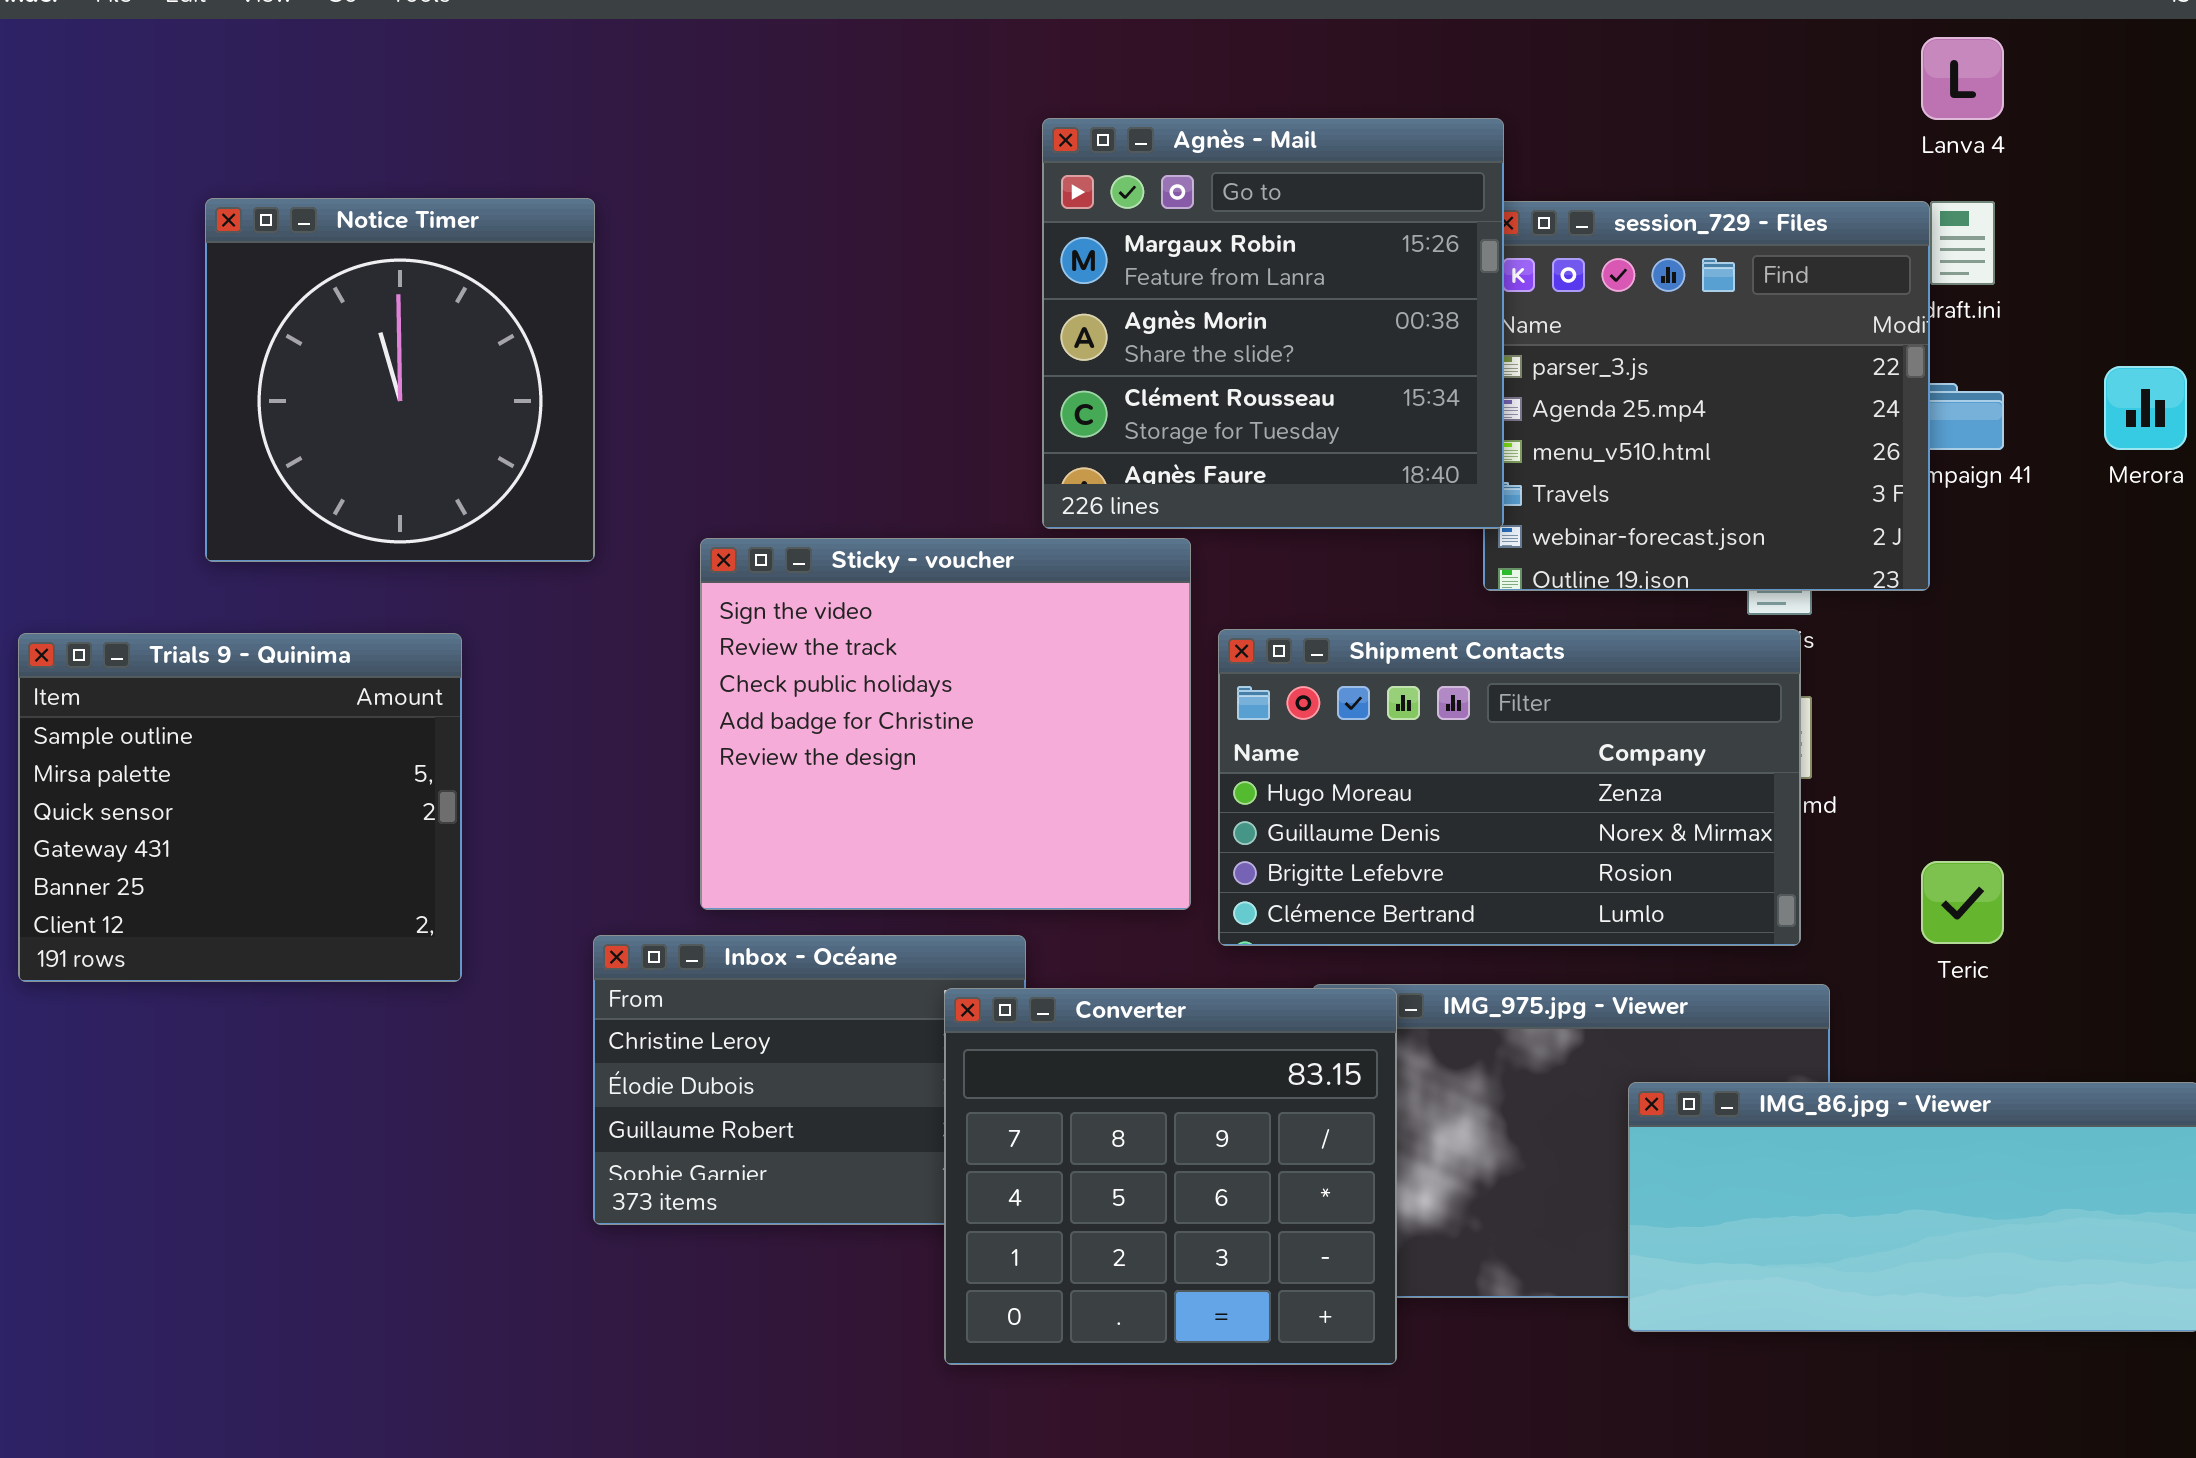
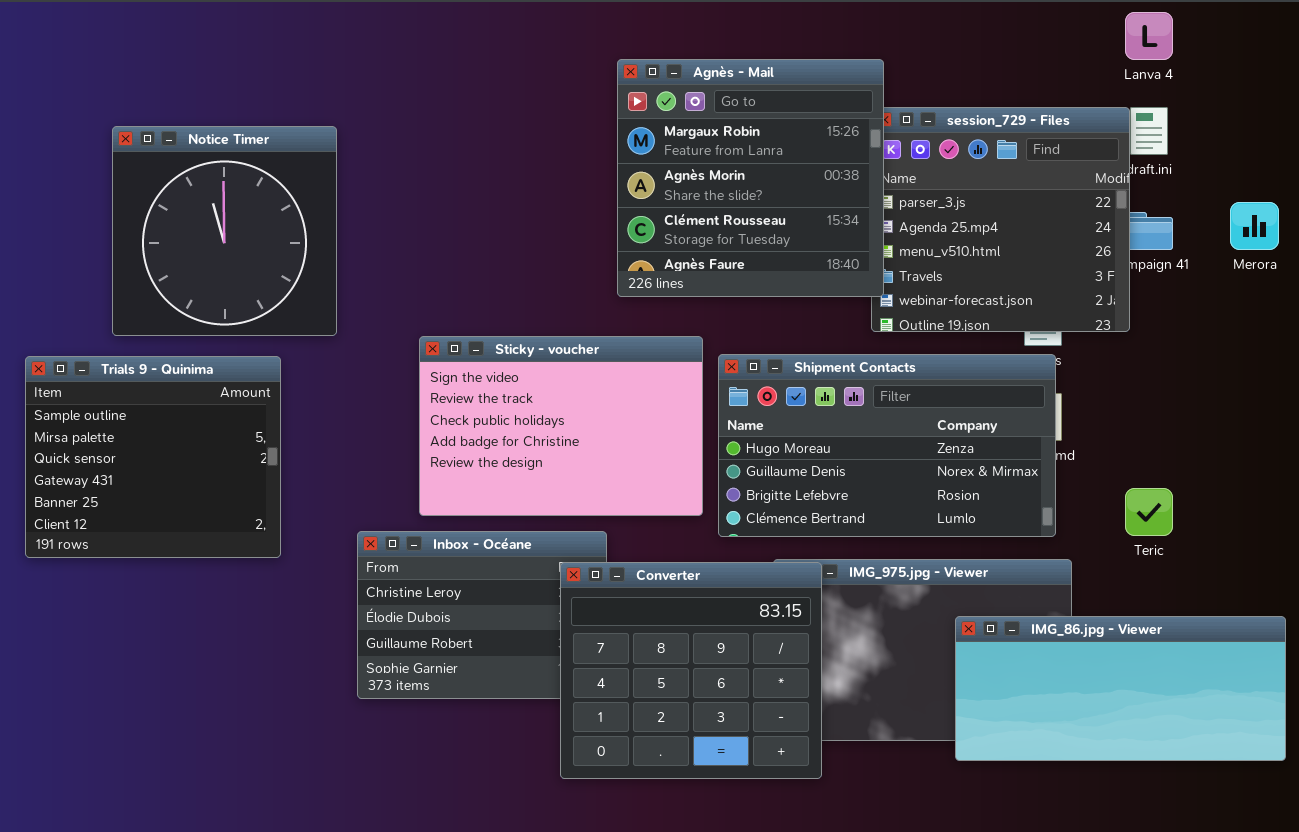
Notice Timer: [205,198,595,562] -> [112,126,337,336], moved
Sticky - voucher: [700,538,1191,910] -> [419,336,703,516], resized

